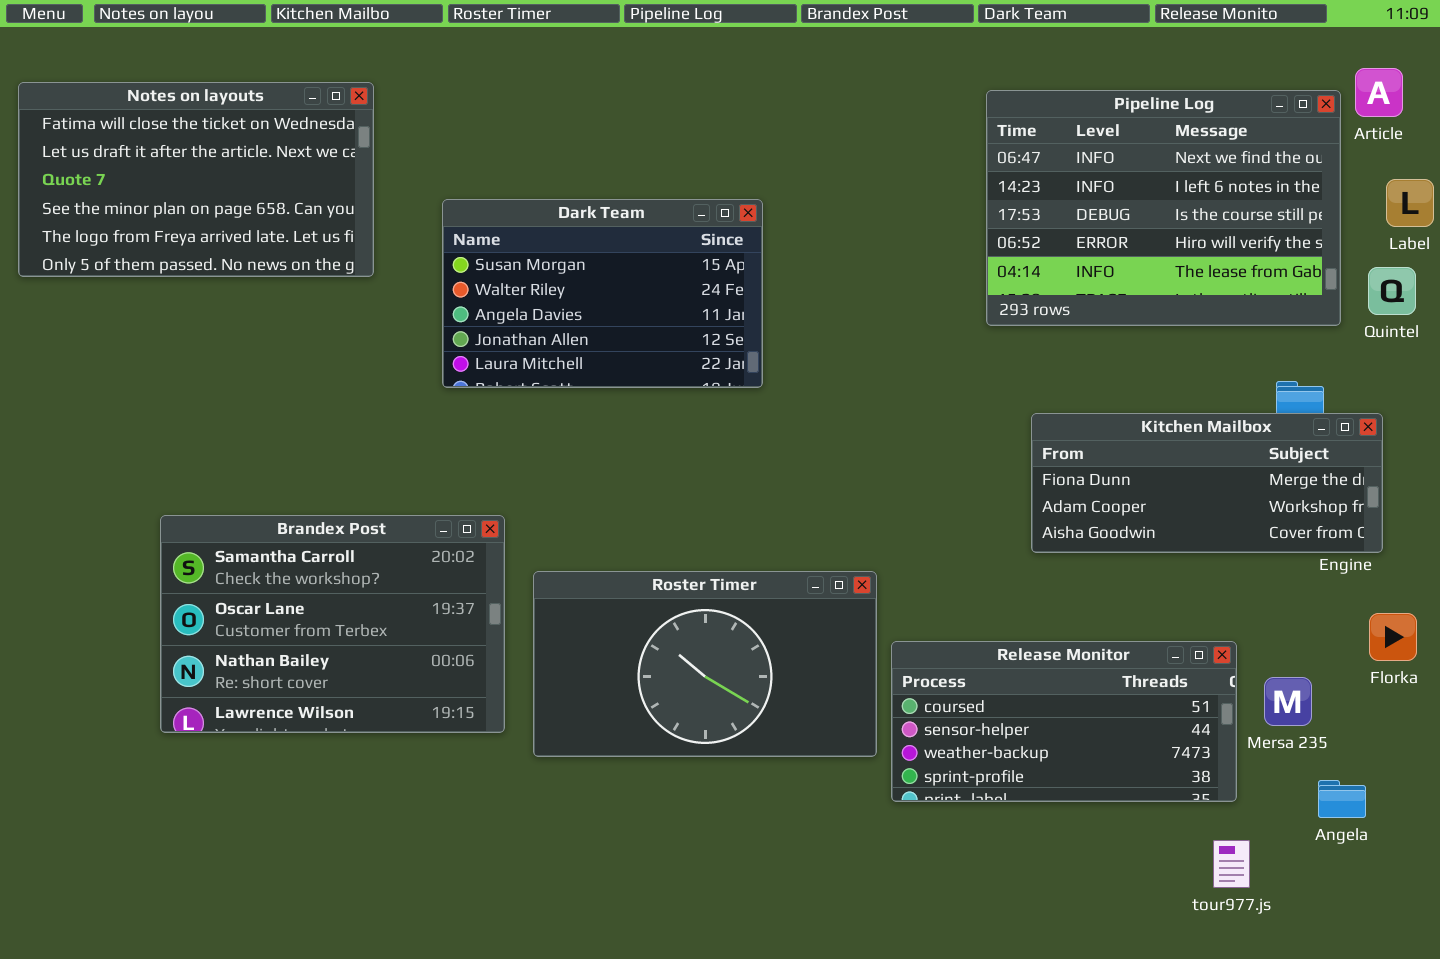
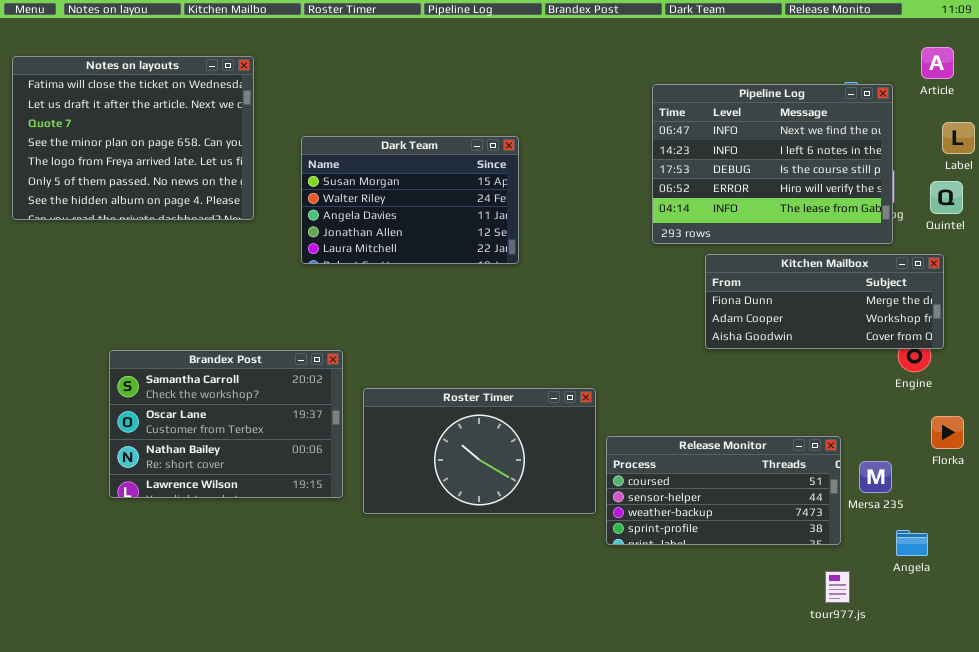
Notes on layouts: [18,82,374,277] -> [12,56,254,220], resized
Pipeline Log: [986,90,1341,326] -> [652,84,893,244], moved
Kitchen Mailbox: [1031,413,1383,553] -> [705,254,944,349], moved

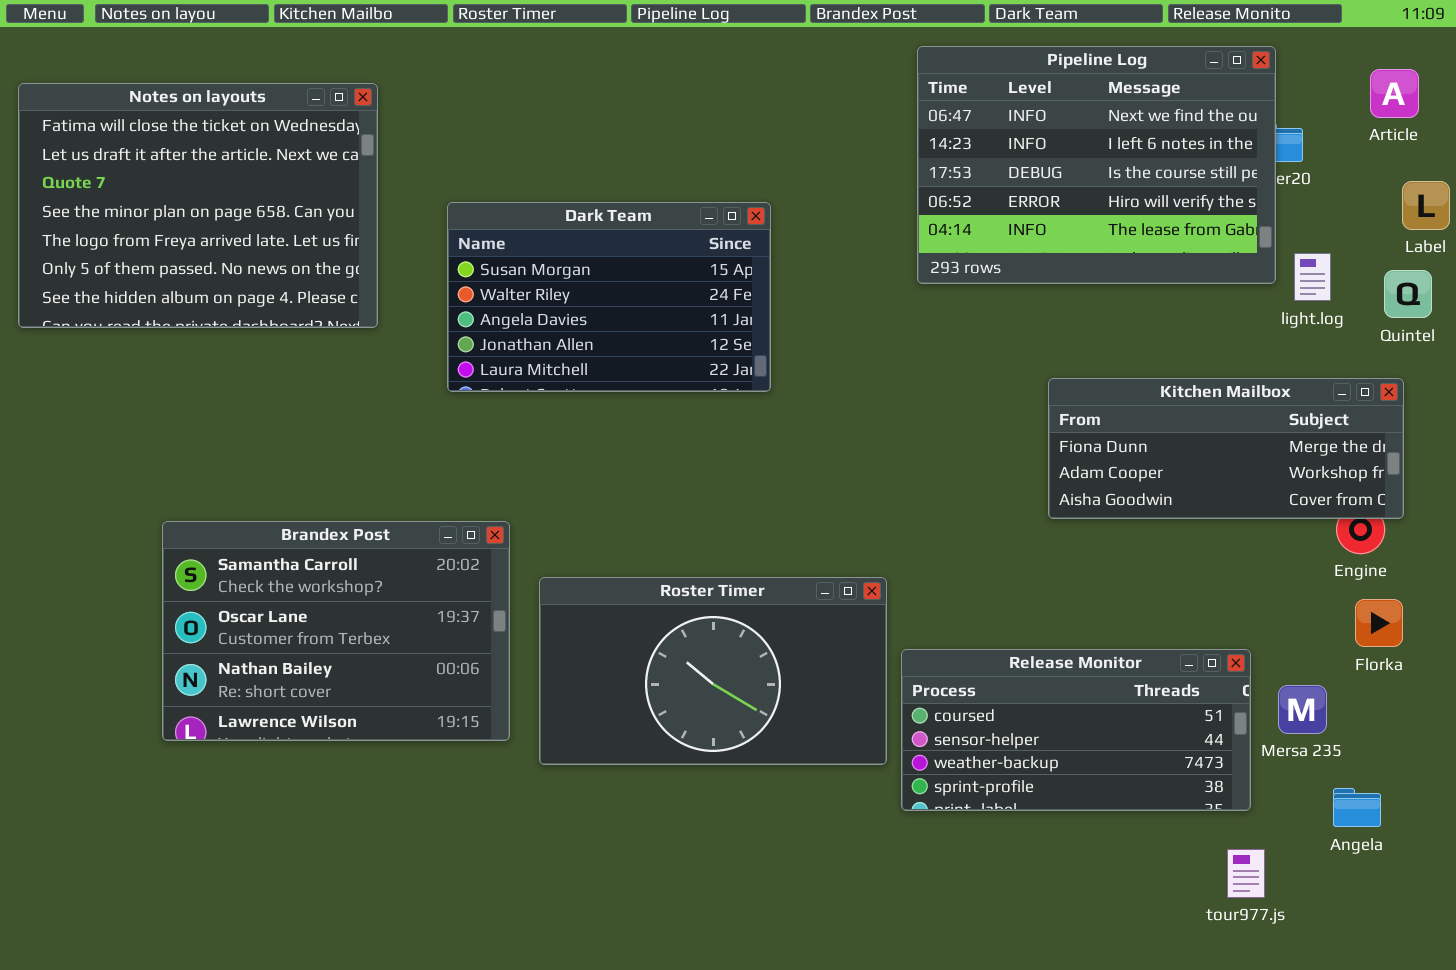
Pipeline Log: [652,84,893,244] -> [917,46,1276,284], moved
Florka: [931,416,964,449] -> [1355,599,1403,647], moved

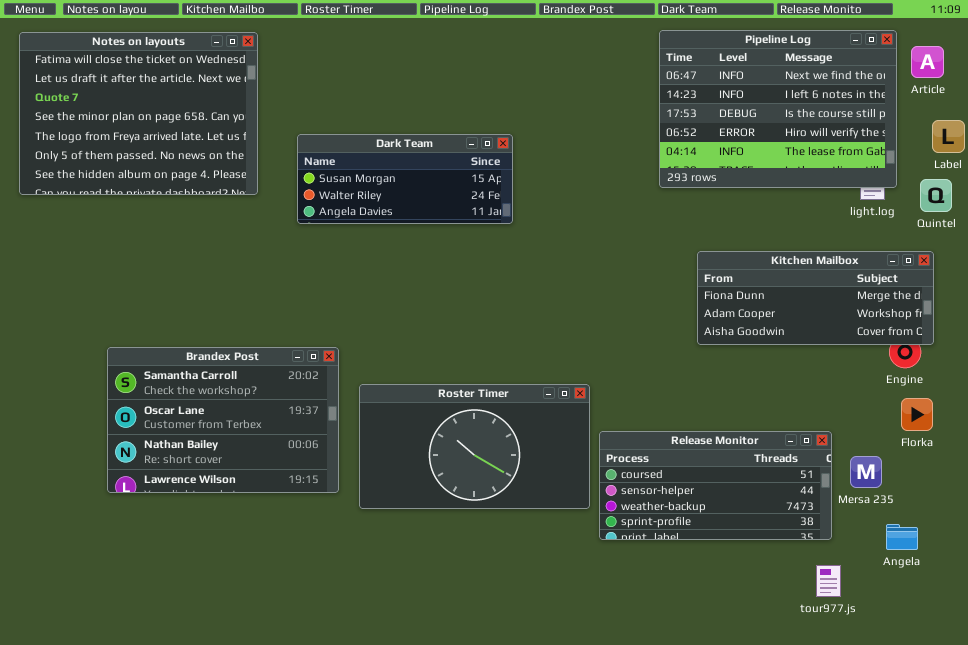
Pipeline Log: [917,46,1276,284] -> [659,30,897,188], moved
Notes on layouts: [18,83,378,328] -> [19,32,258,195], moved
Dark Team: [447,202,771,392] -> [297,134,513,224], resized

